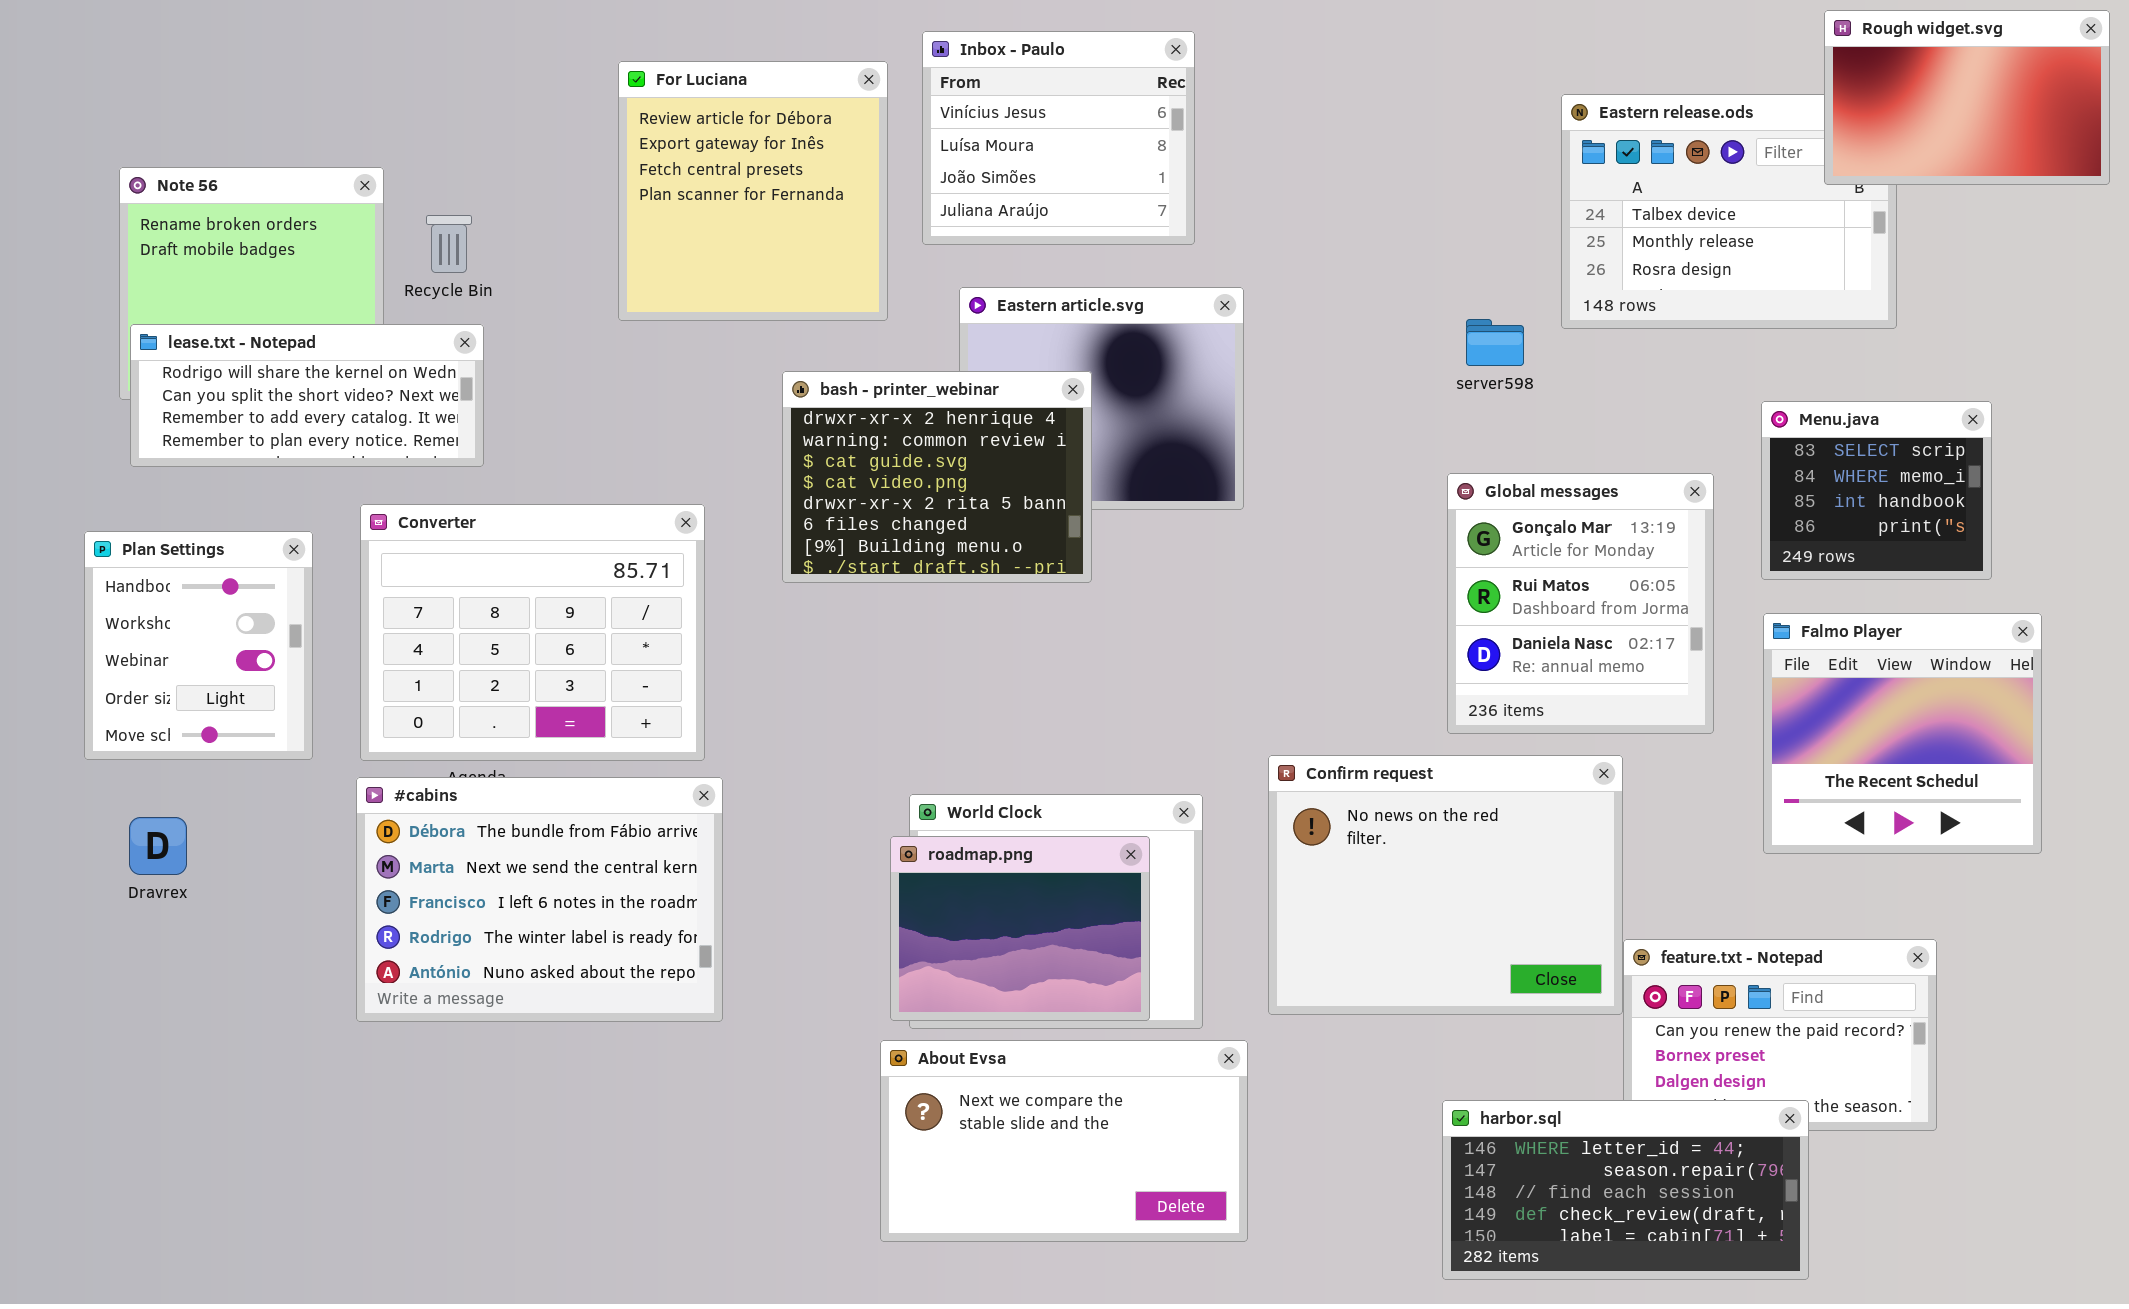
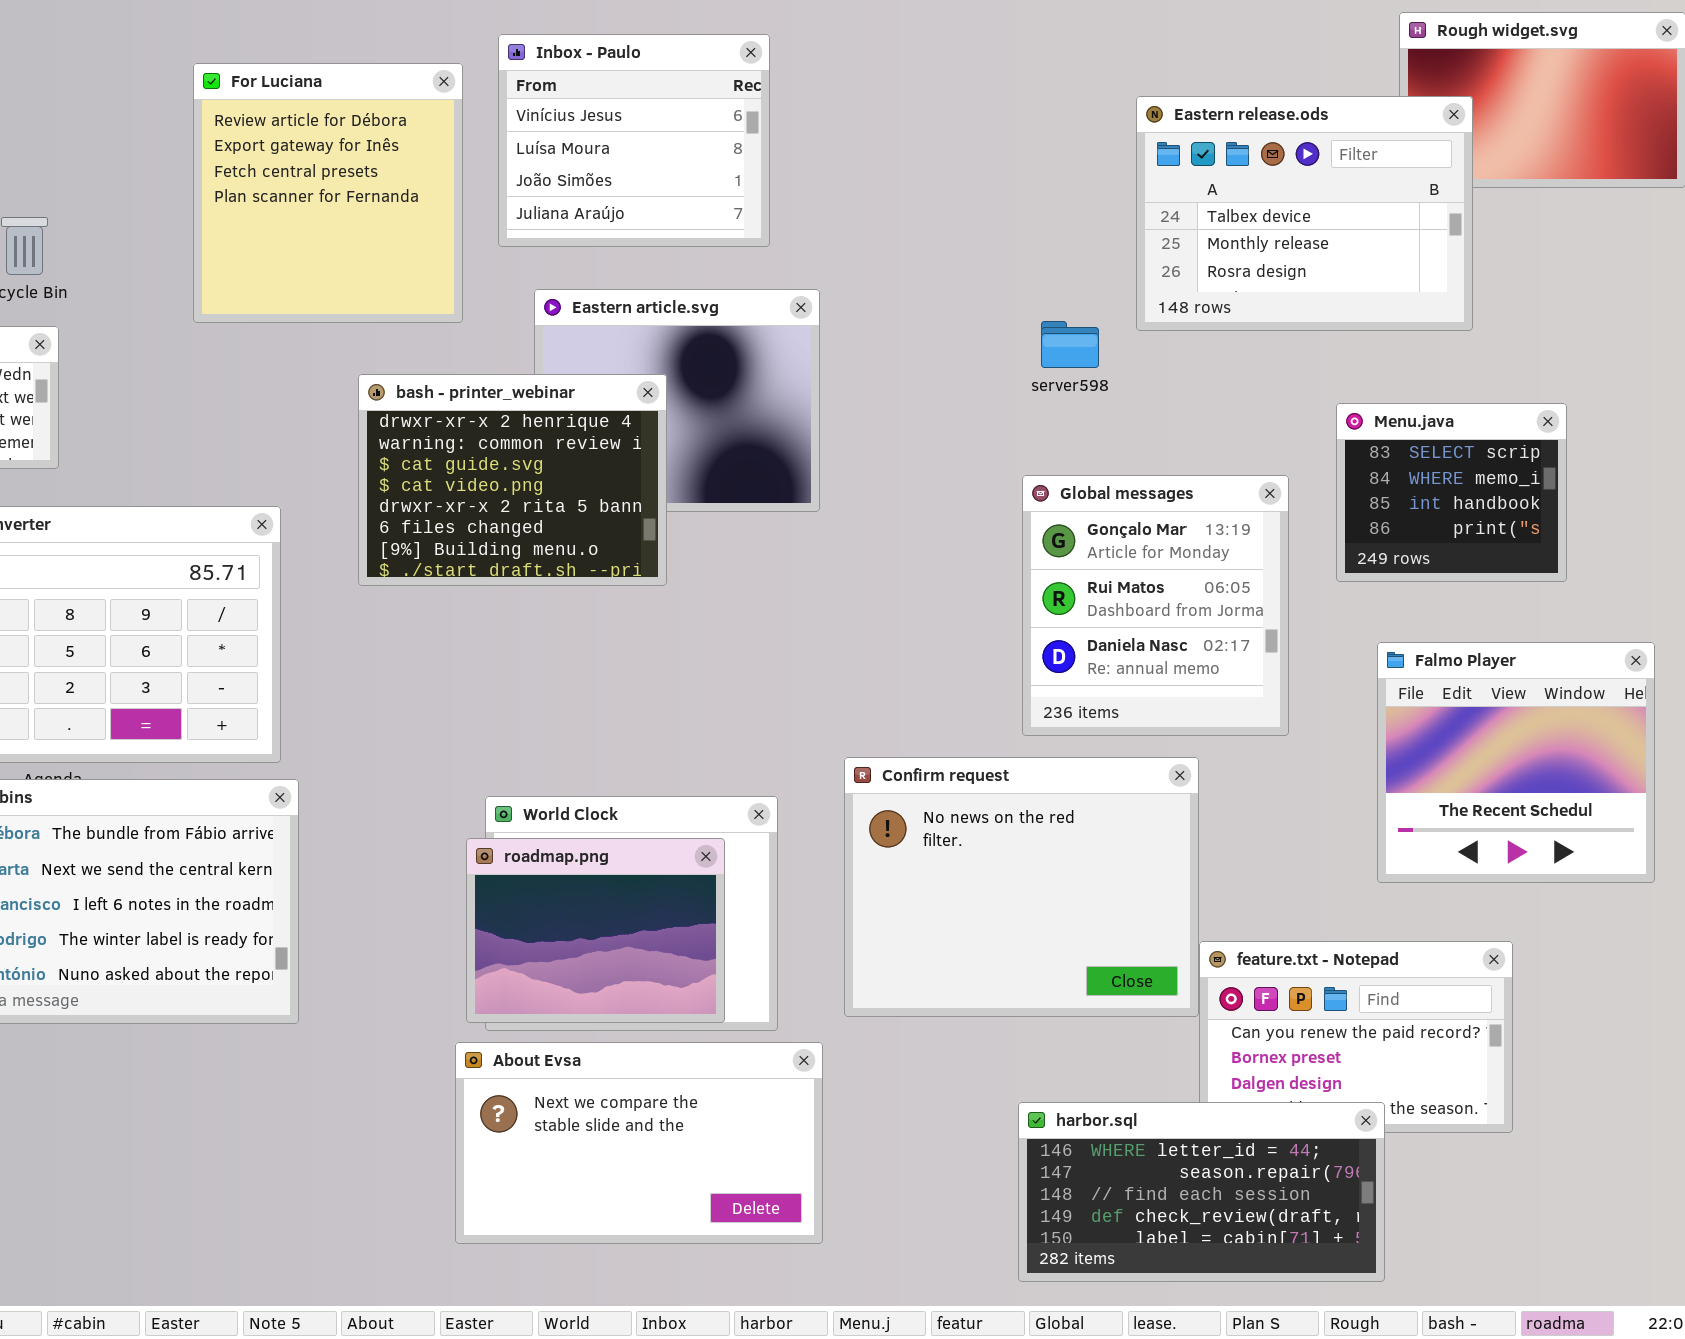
Eastern release.ods: [1561,94,1897,329] -> [1136,96,1473,331], raised
Falmo Player: [1763,613,2042,854] -> [1377,642,1655,883], moved

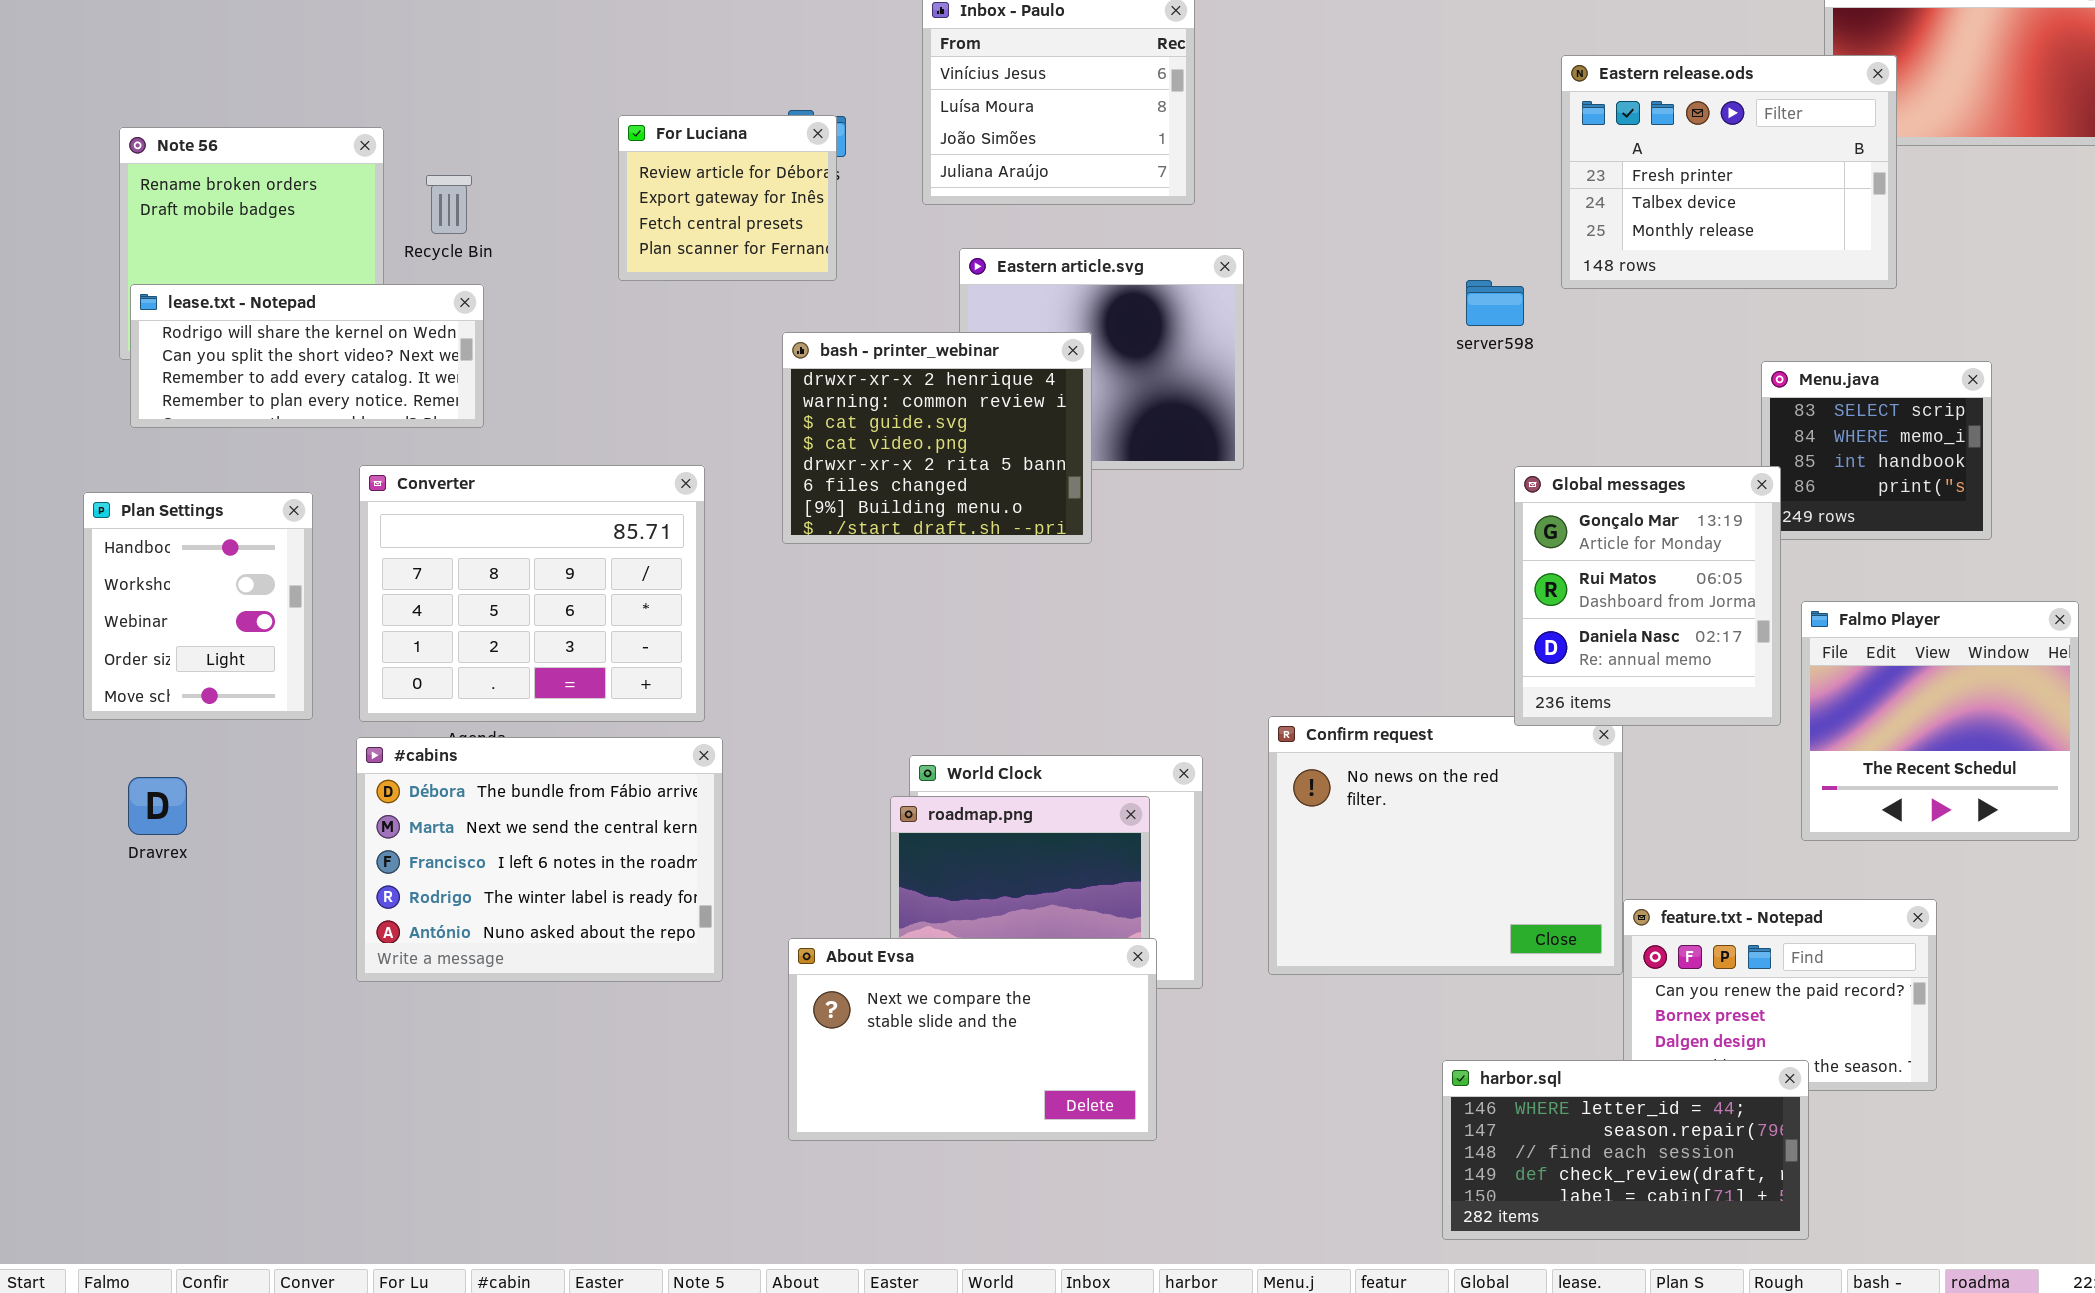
For Luciana: [193,63,463,323] -> [618,115,837,281], resized
Eastern release.ods: [1136,96,1473,331] -> [1561,55,1897,289], scrolled up 1 row
Global messages: [1022,475,1289,736] -> [1514,466,1781,726], moved
About Evsa: [455,1042,823,1244] -> [788,938,1157,1141], moved

